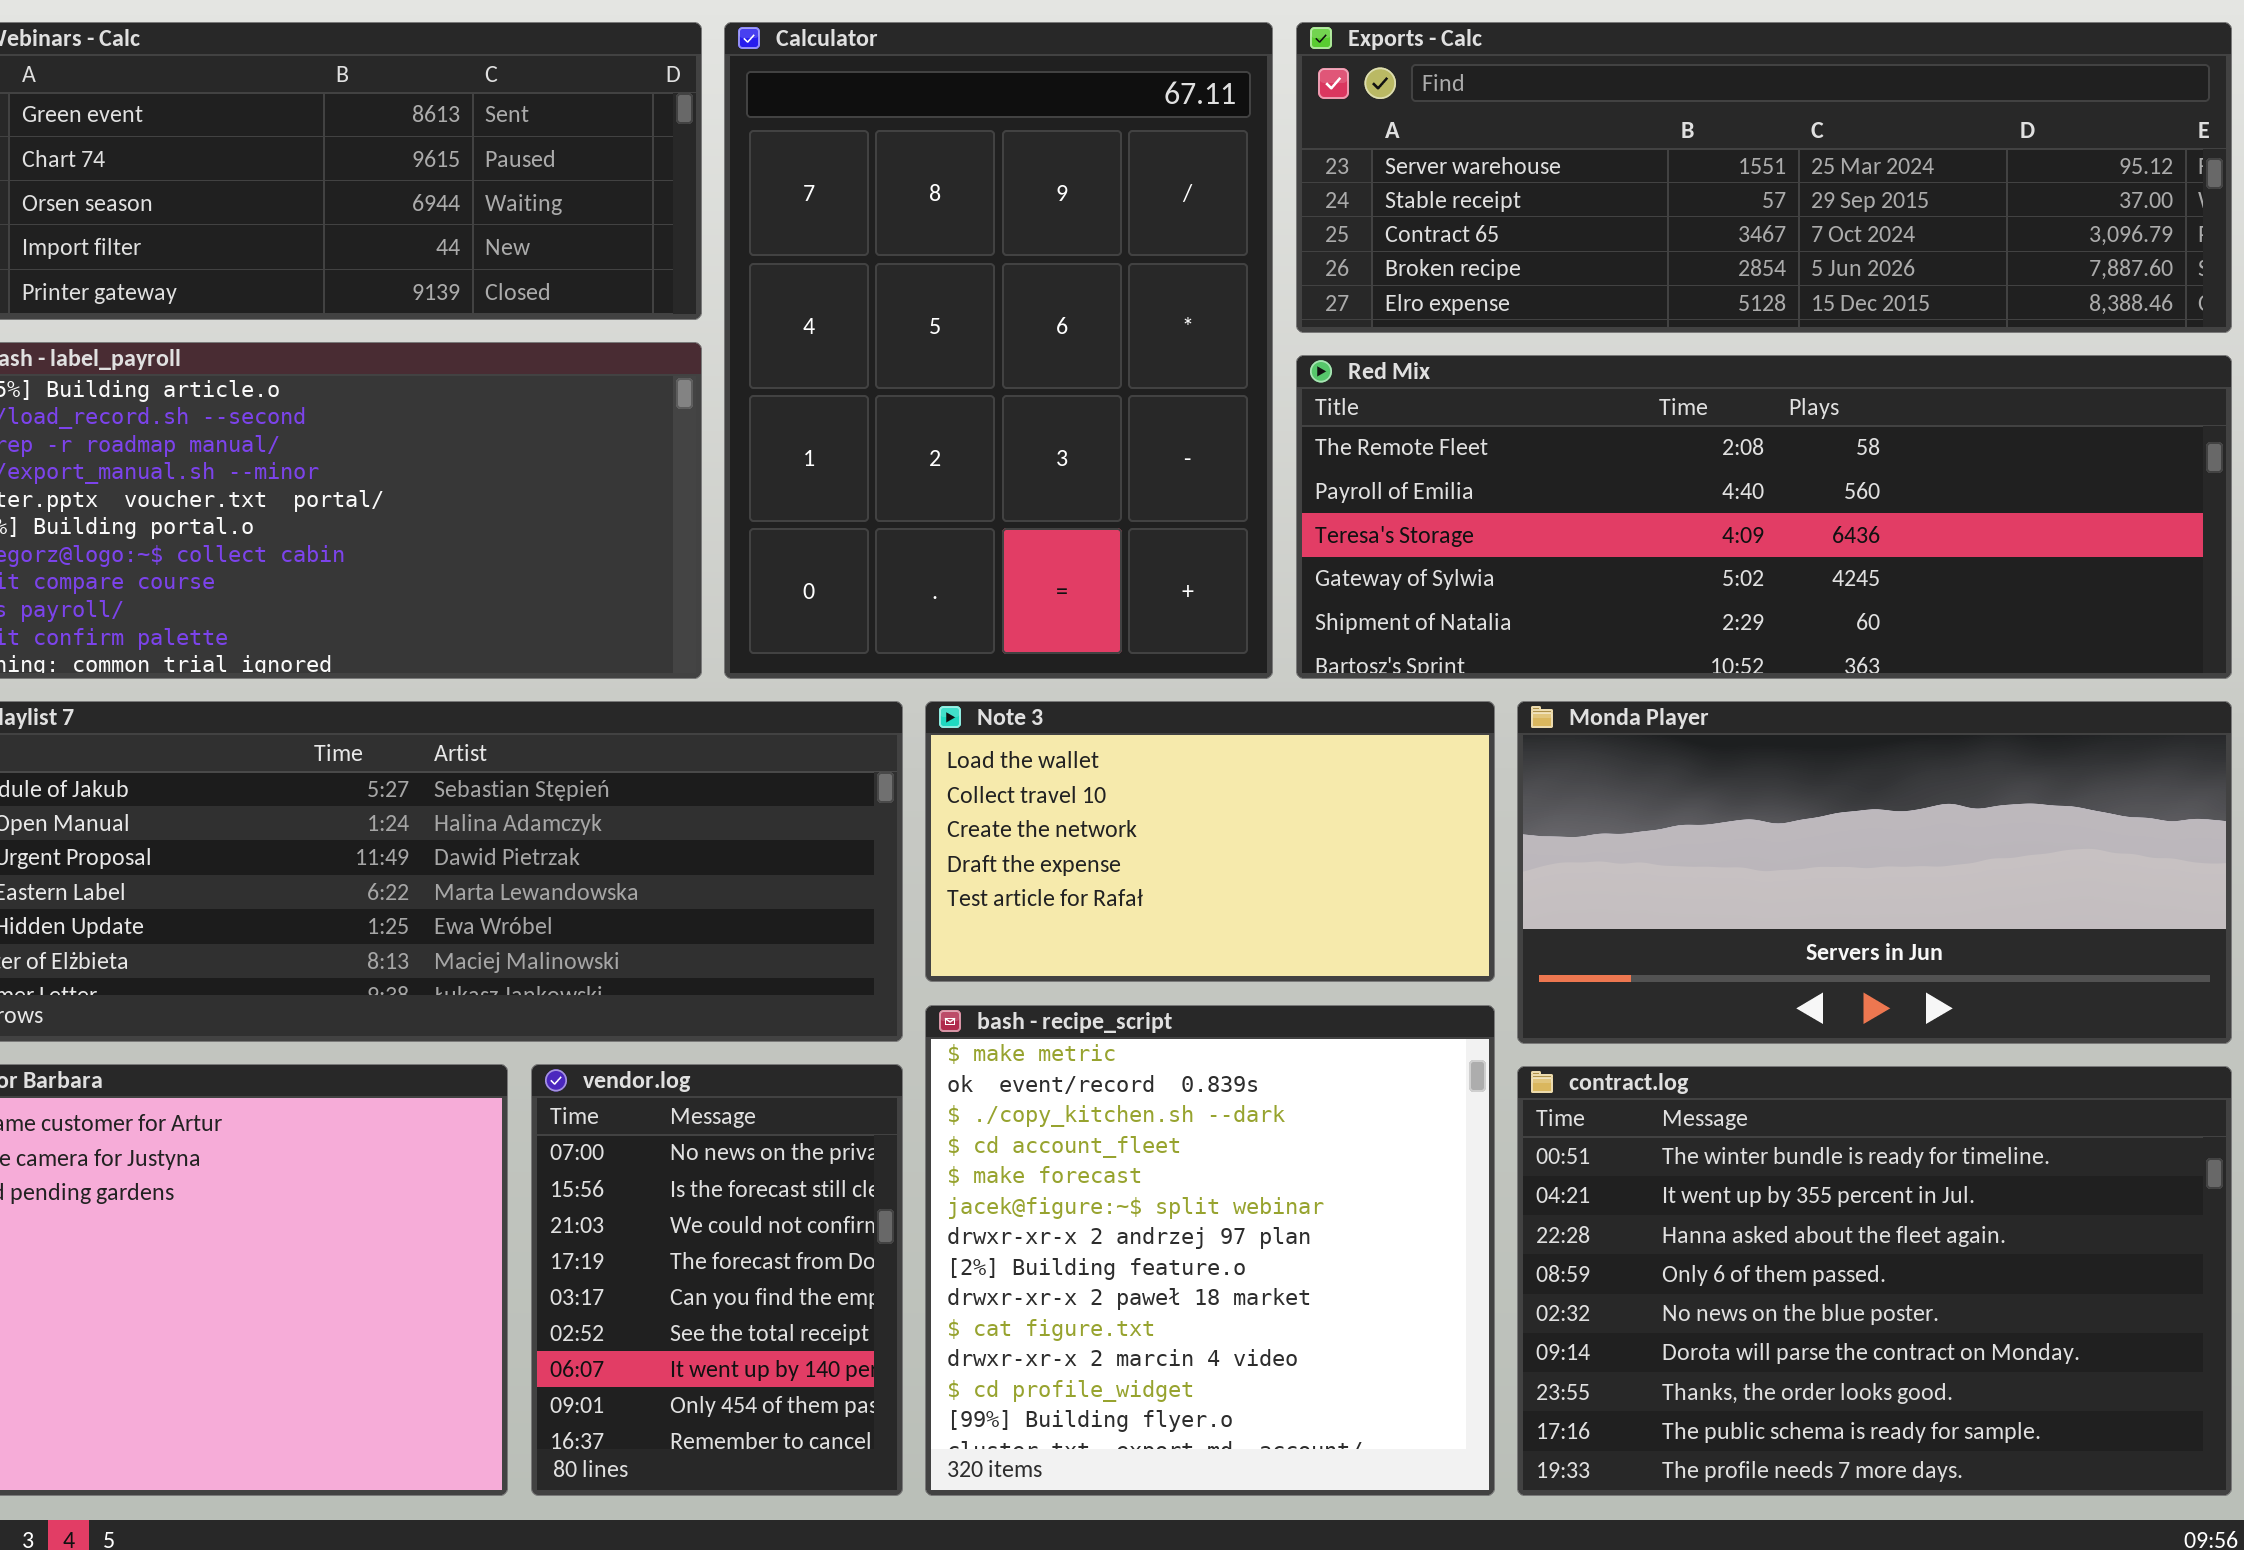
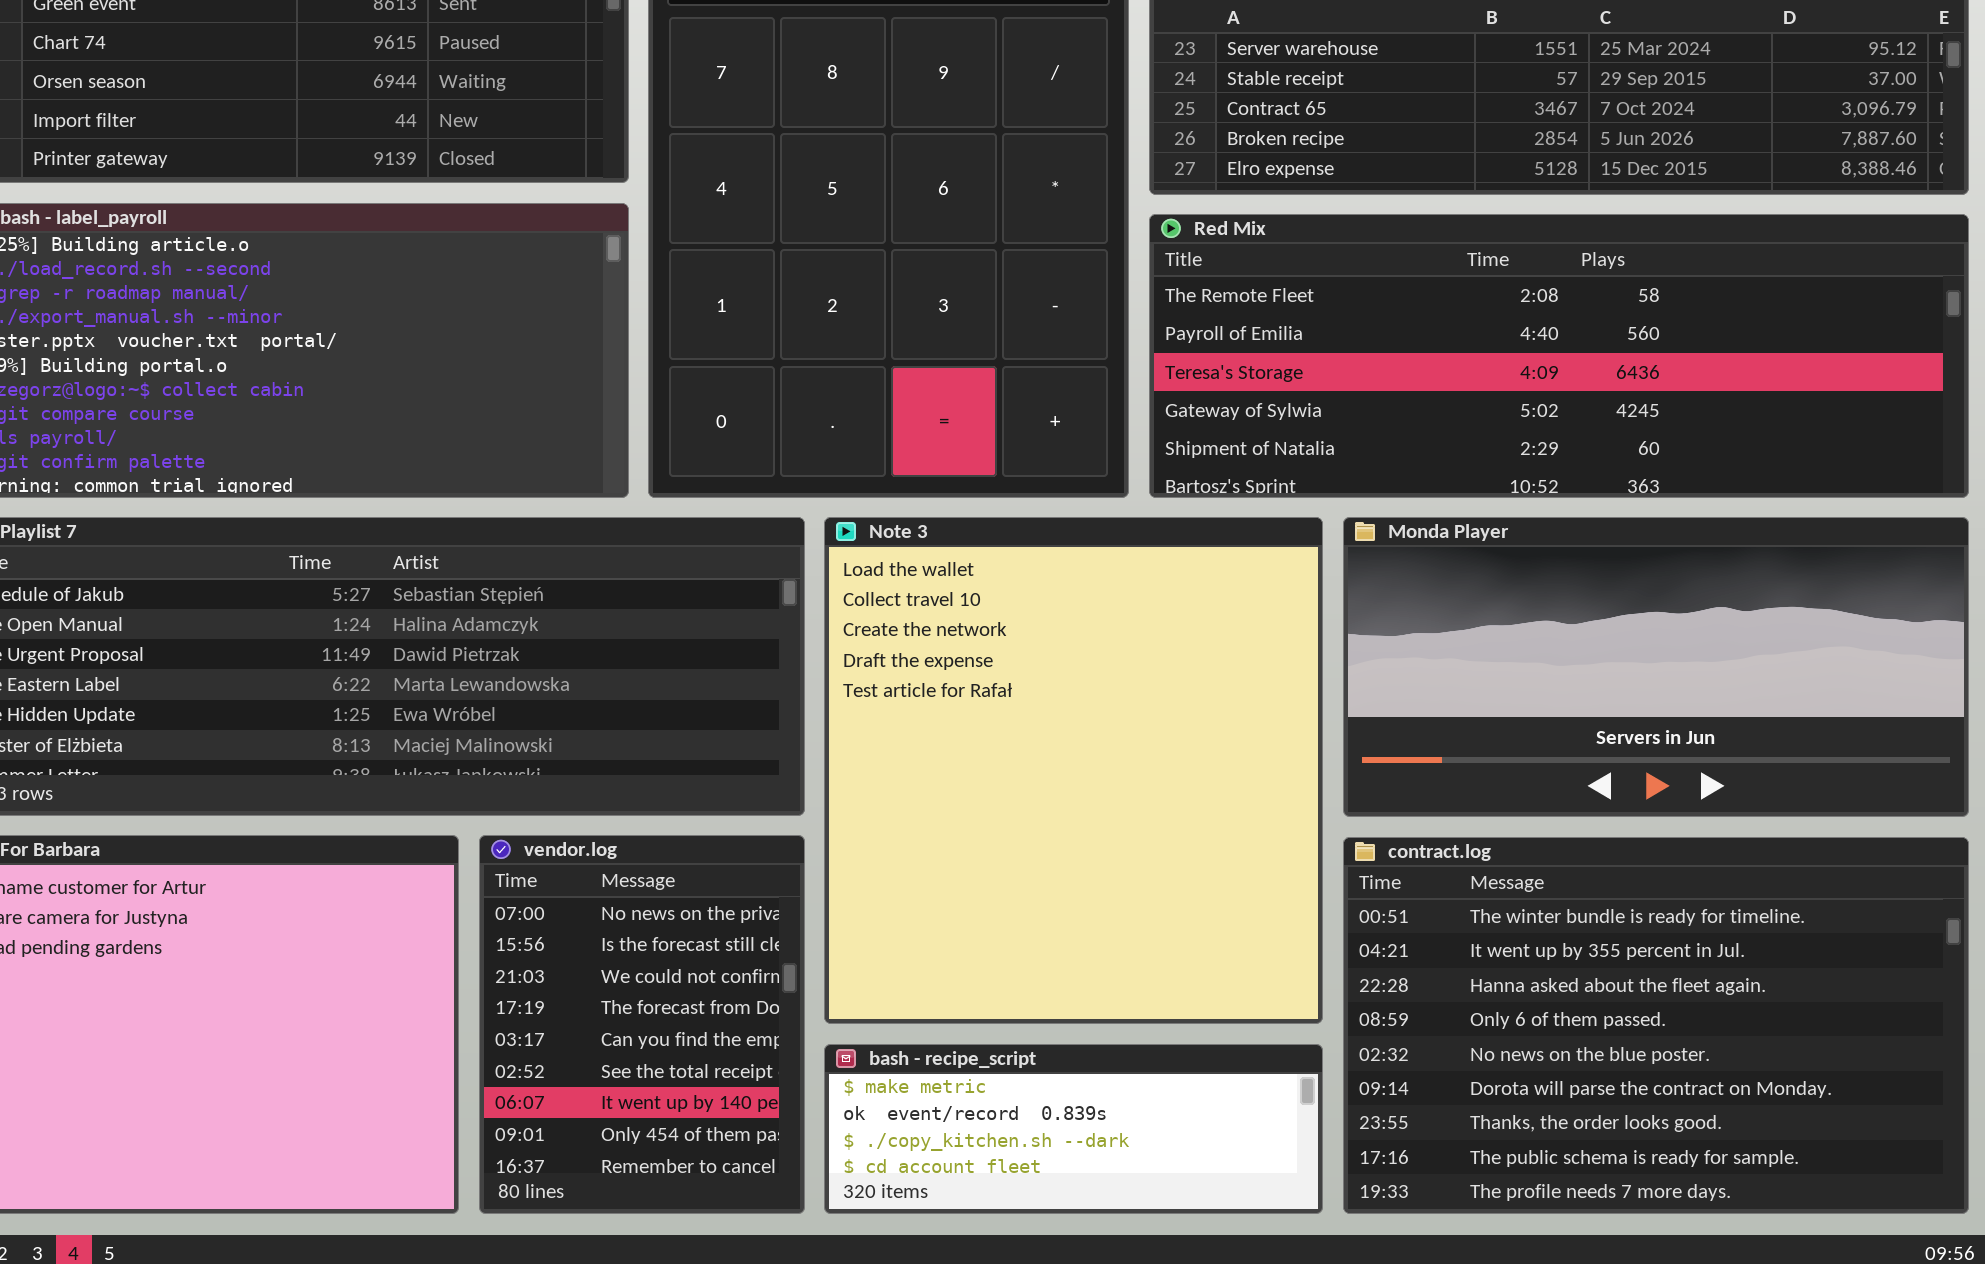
Note 3: [925,701,1495,982] -> [824,517,1323,1024], resized
bash - recipe_script: [925,1005,1495,1496] -> [824,1044,1323,1214], resized

